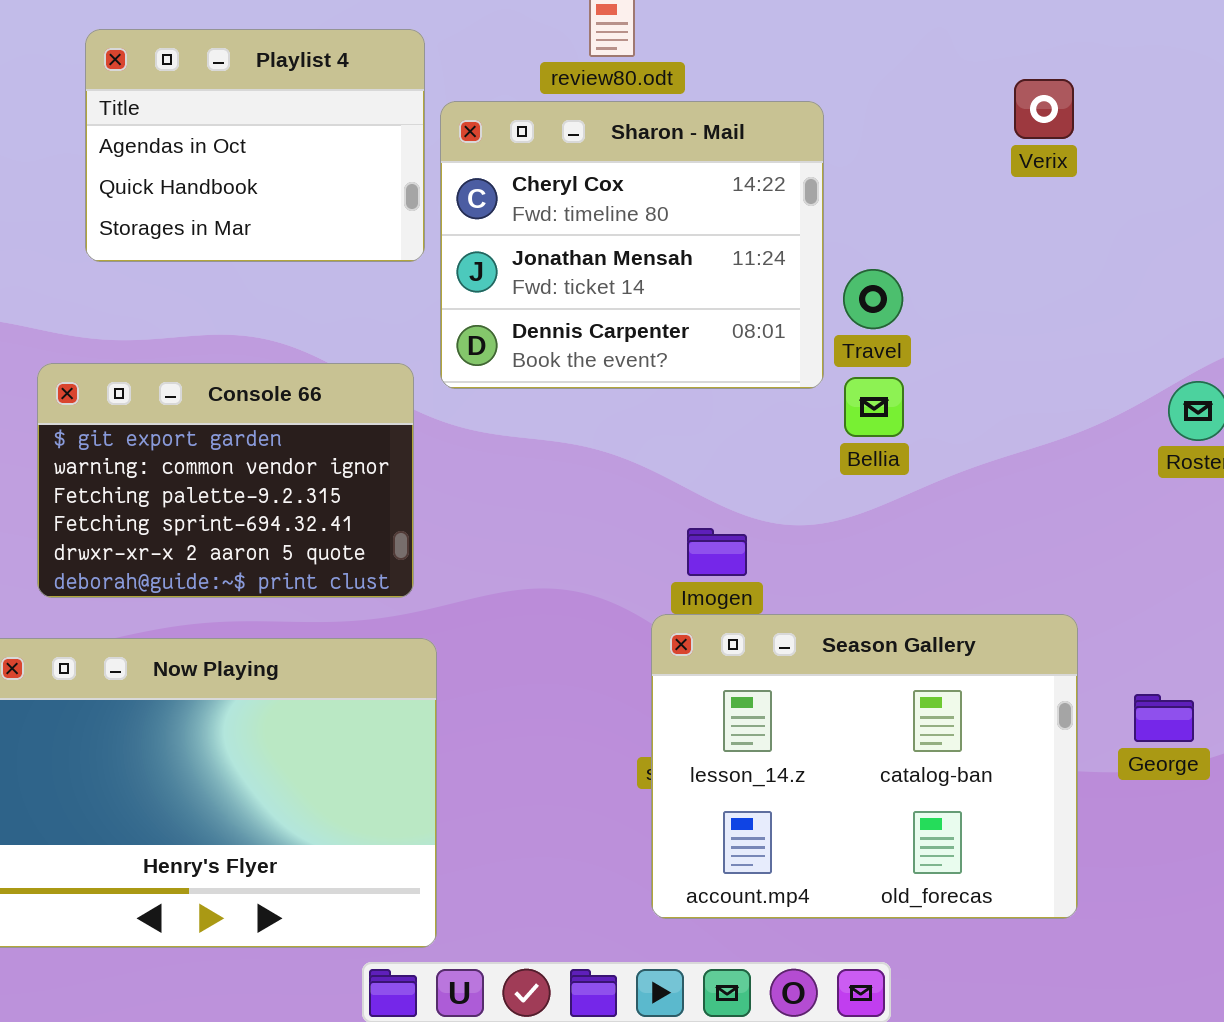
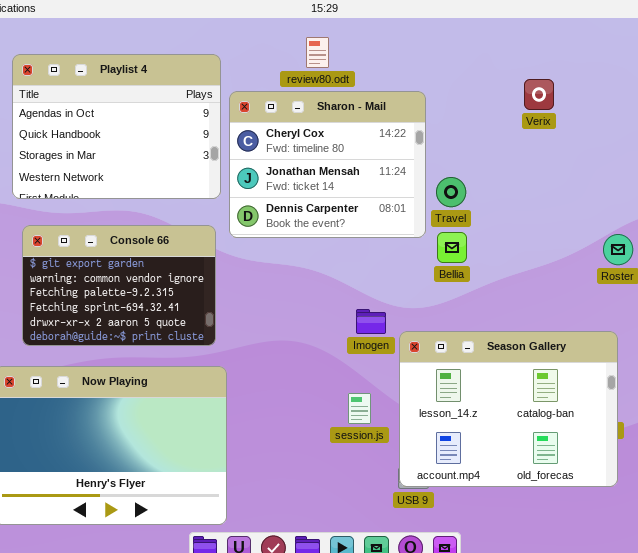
Playlist 4: [85,29,425,262] -> [12,54,221,199], resized
Season Gallery: [651,614,1078,919] -> [399,331,618,487], moved

